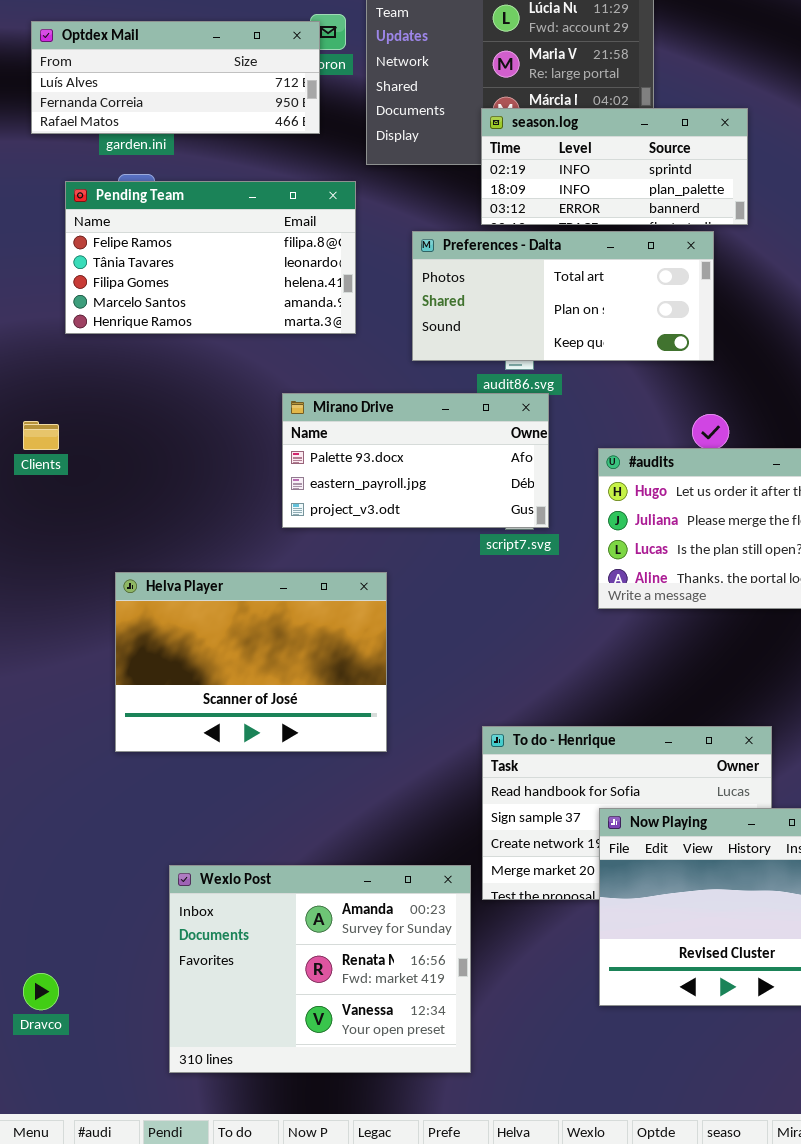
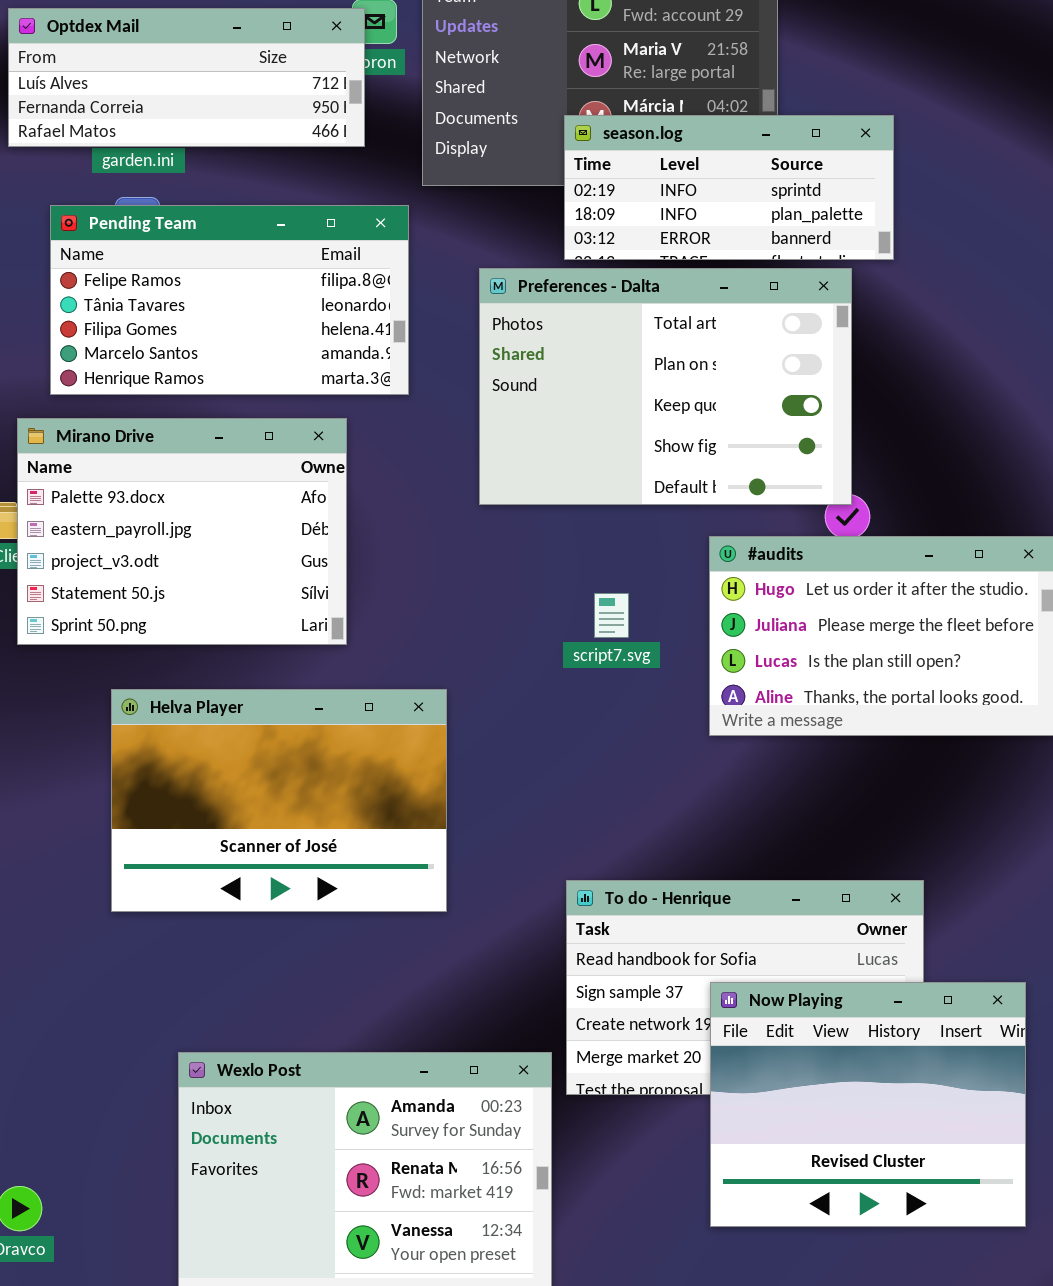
Preferences - Dalta: [412,231,714,361] -> [479,268,852,505], resized
Mirano Drive: [282,393,549,528] -> [17,418,347,645], moved, resized

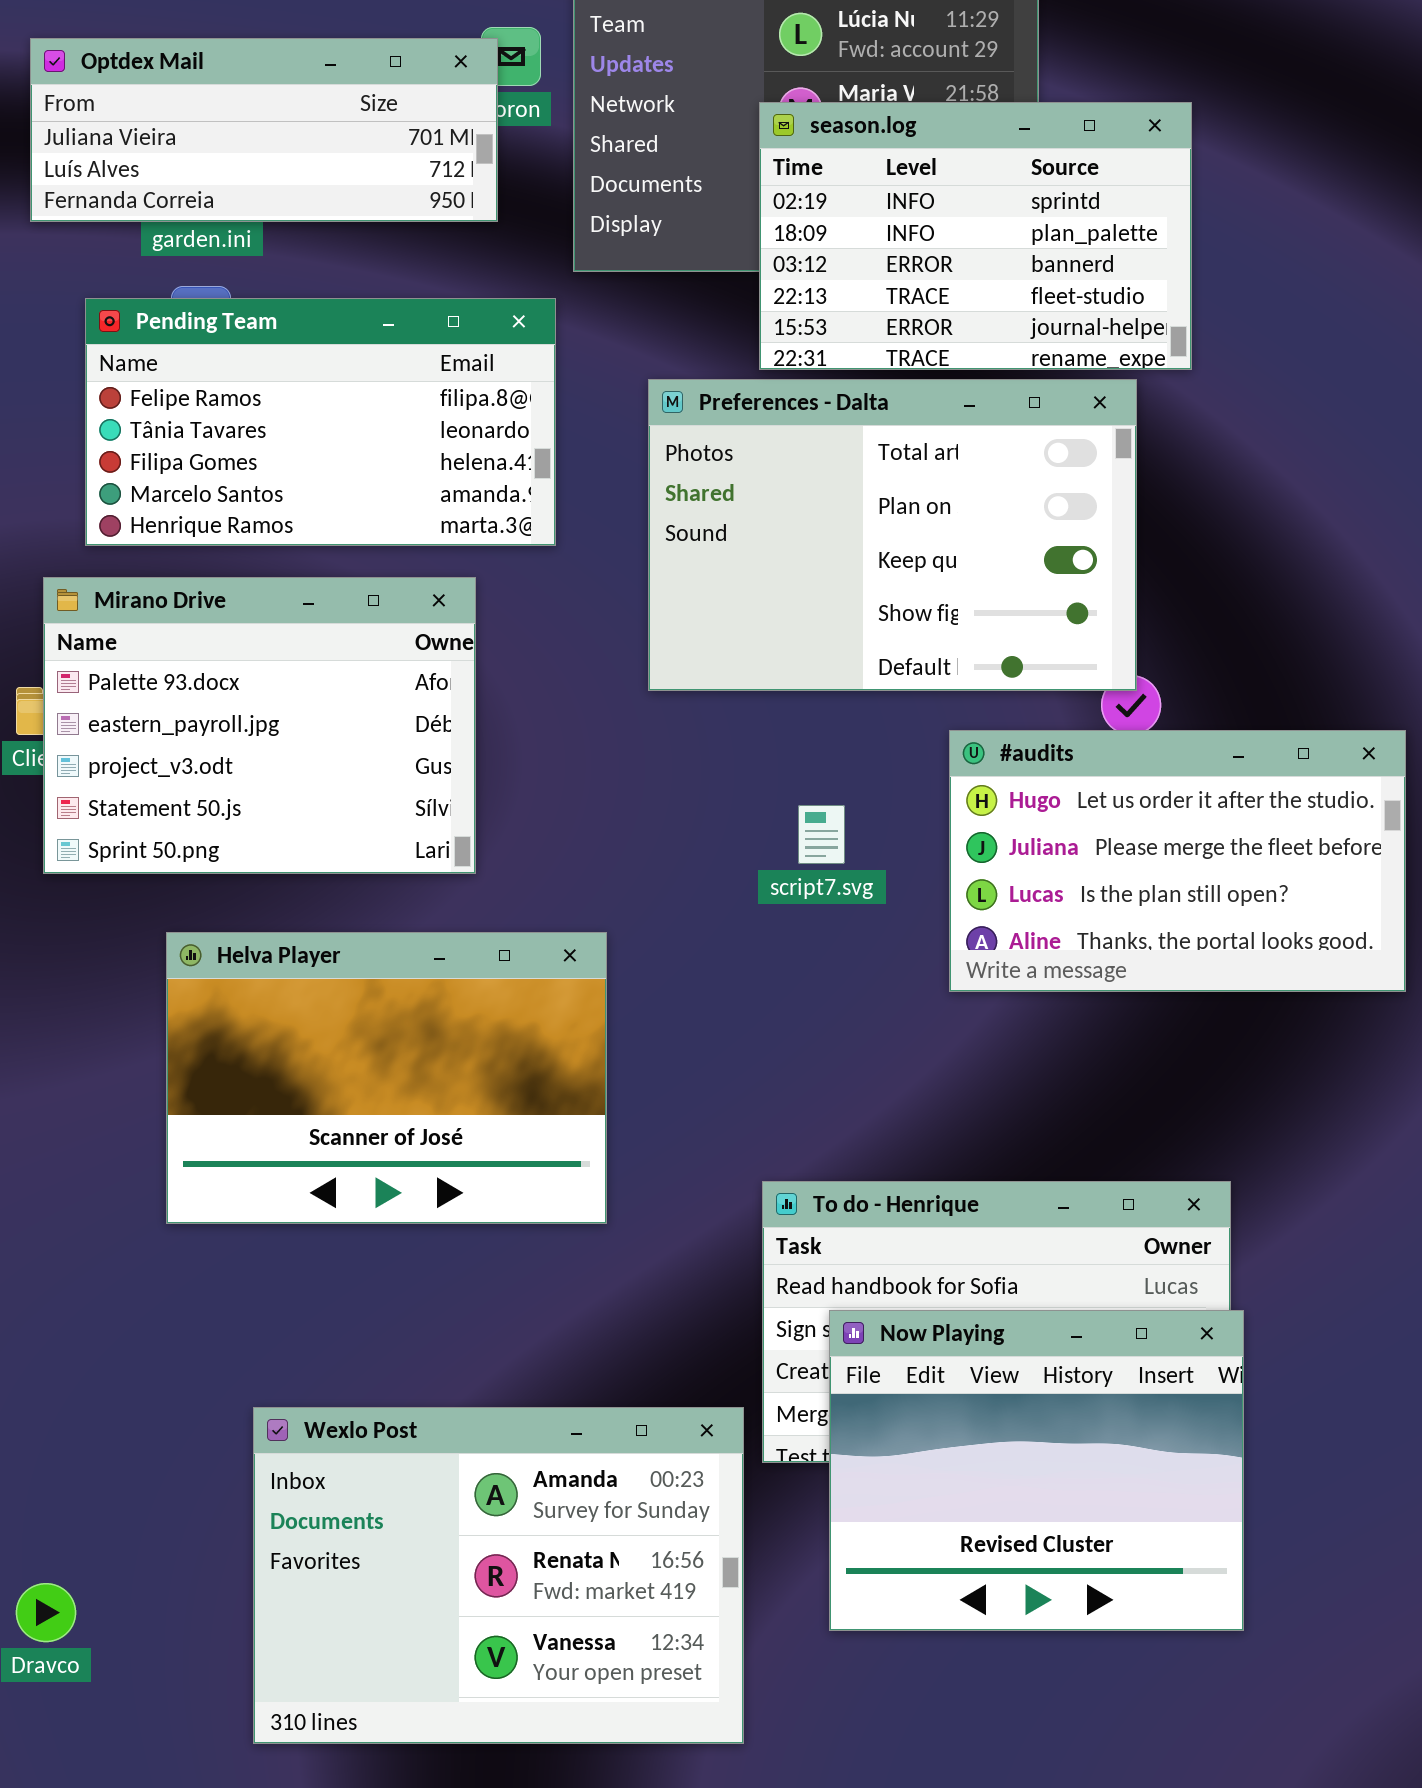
Optdex Mail: [8,8,365,147] -> [30,38,498,222], scrolled up 1 row
season.log: [564,115,894,260] -> [759,102,1192,370], resized
Now Playing: [710,982,1026,1227] -> [829,1310,1244,1631], moved

